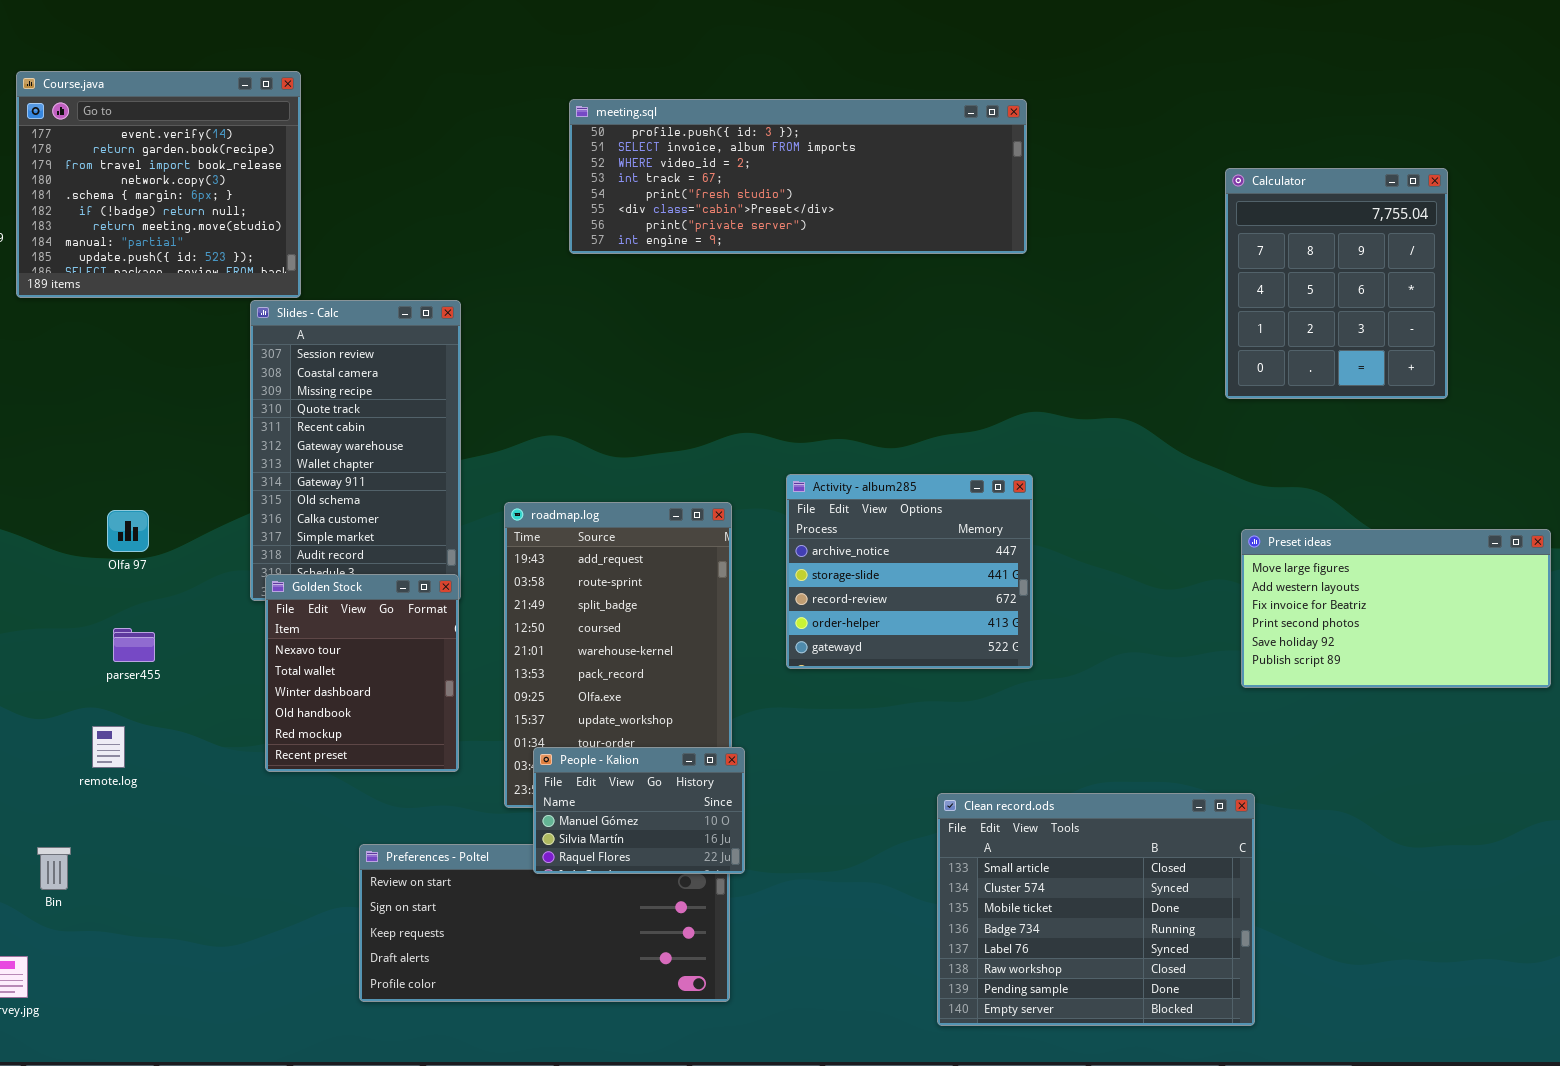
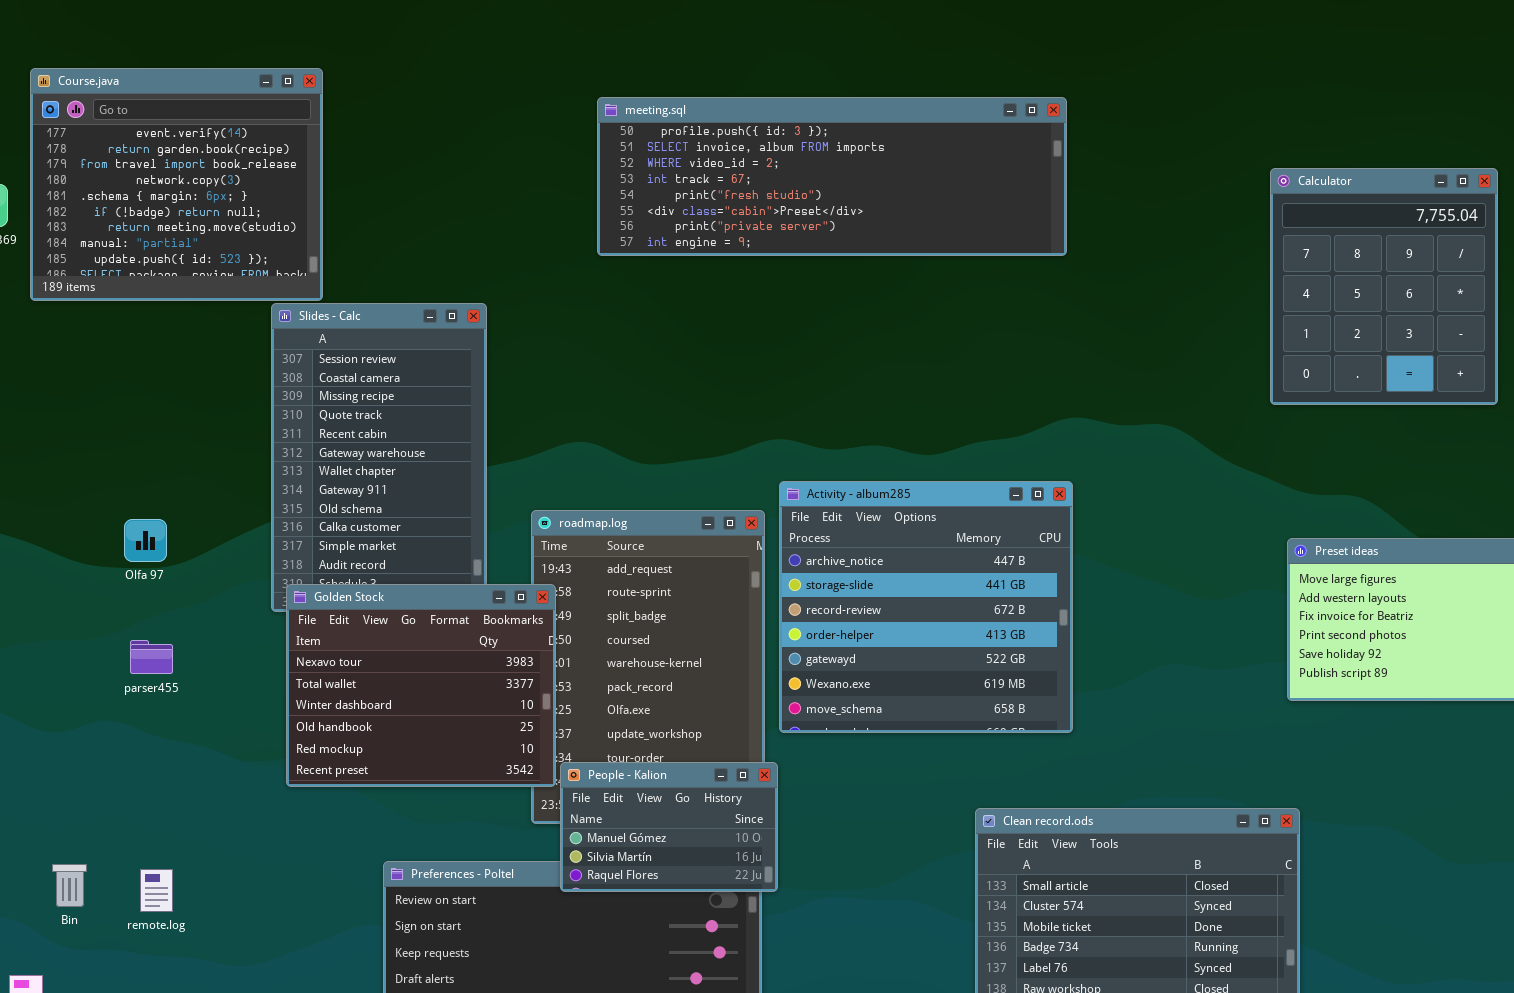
Activity - album285: [786,474,1033,669] -> [779,481,1073,733], resized
Golden Stock: [265,574,459,772] -> [286,584,556,787], resized
remote.log: [92,726,125,768] -> [140,869,173,912], moved

